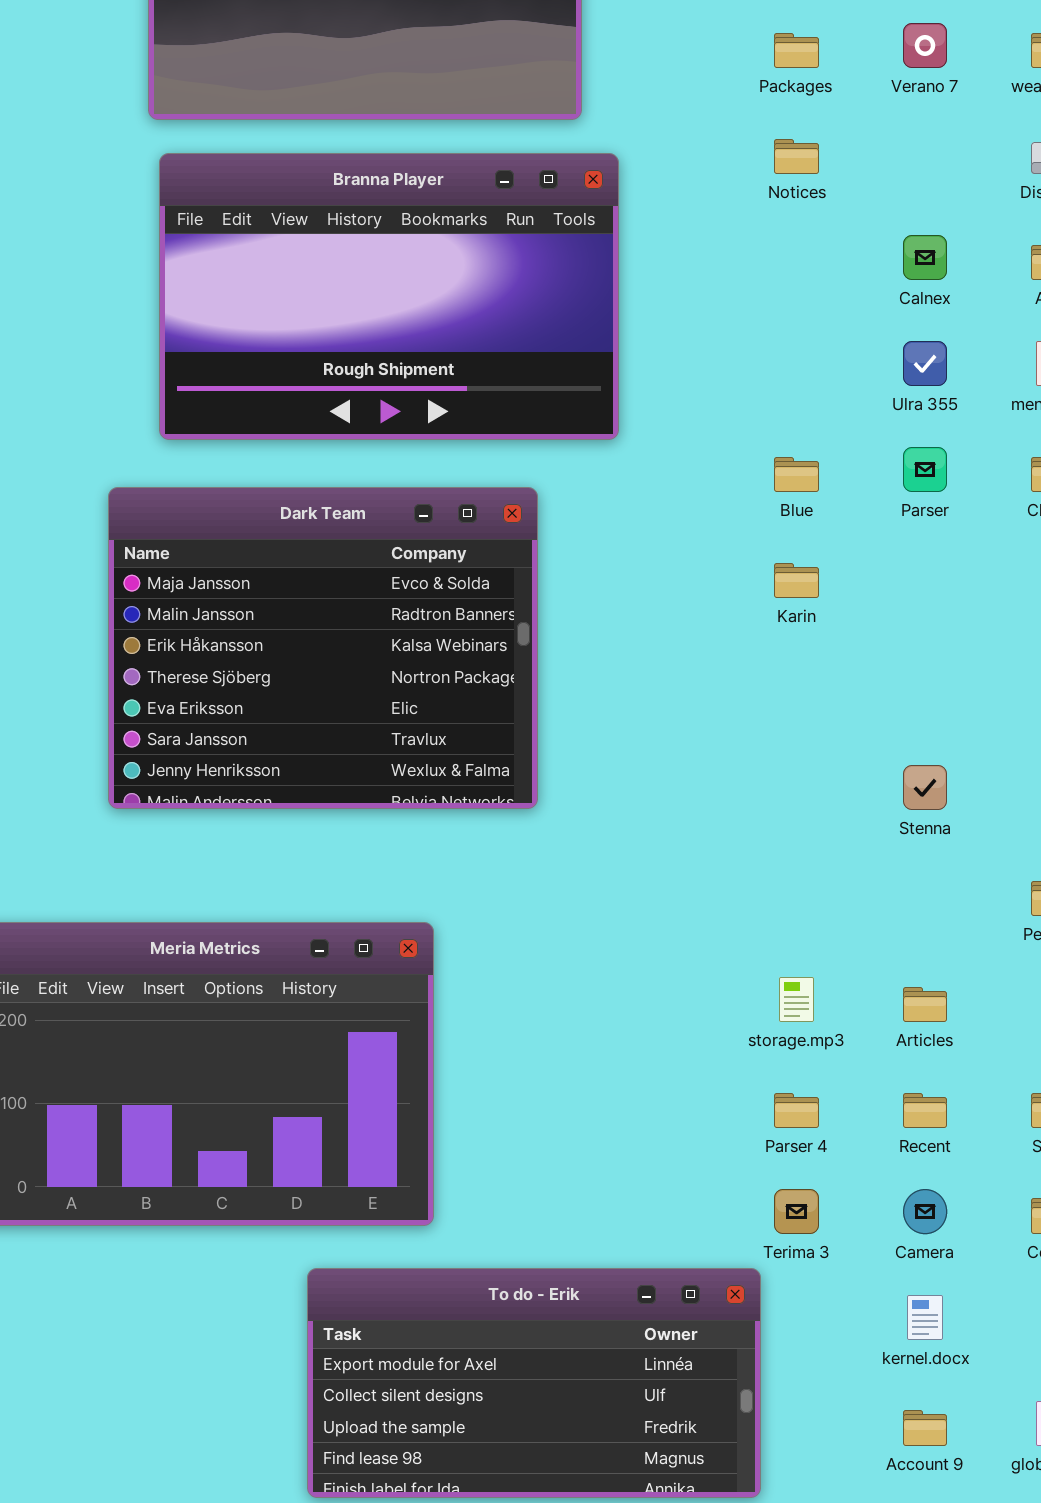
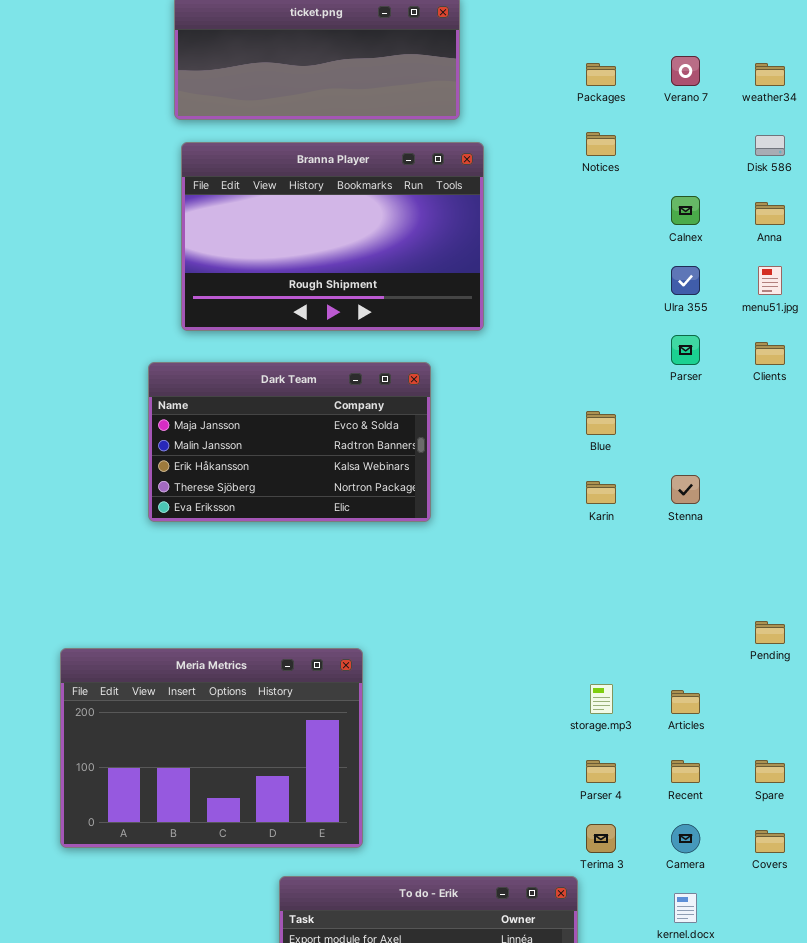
Blue: [774,457,819,492] -> [586,411,616,435], moved
Dark Team: [108,487,538,809] -> [148,362,431,522], resized
Karin: [774,563,819,598] -> [586,481,616,504], moved
Stenna: [903,765,947,810] -> [671,475,700,504], moved

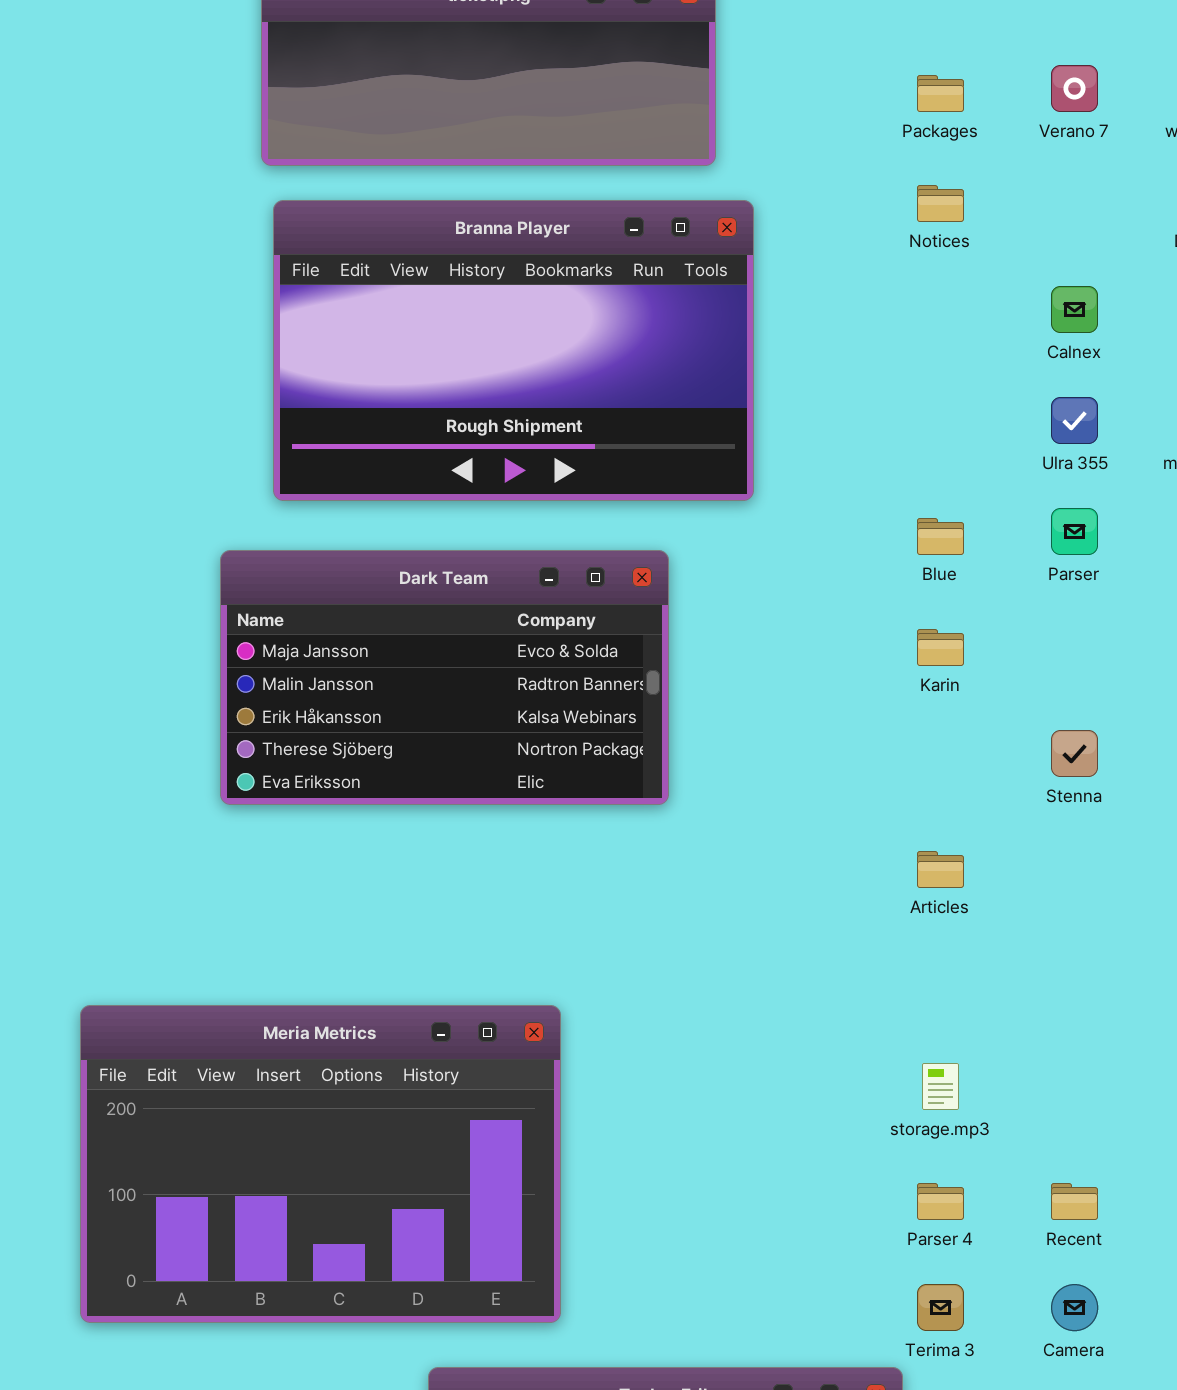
Blue: [586,411,616,435] -> [917,518,964,555], moved
Karin: [586,481,616,504] -> [917,629,964,666], moved
Articles: [671,690,700,714] -> [917,851,964,888], moved

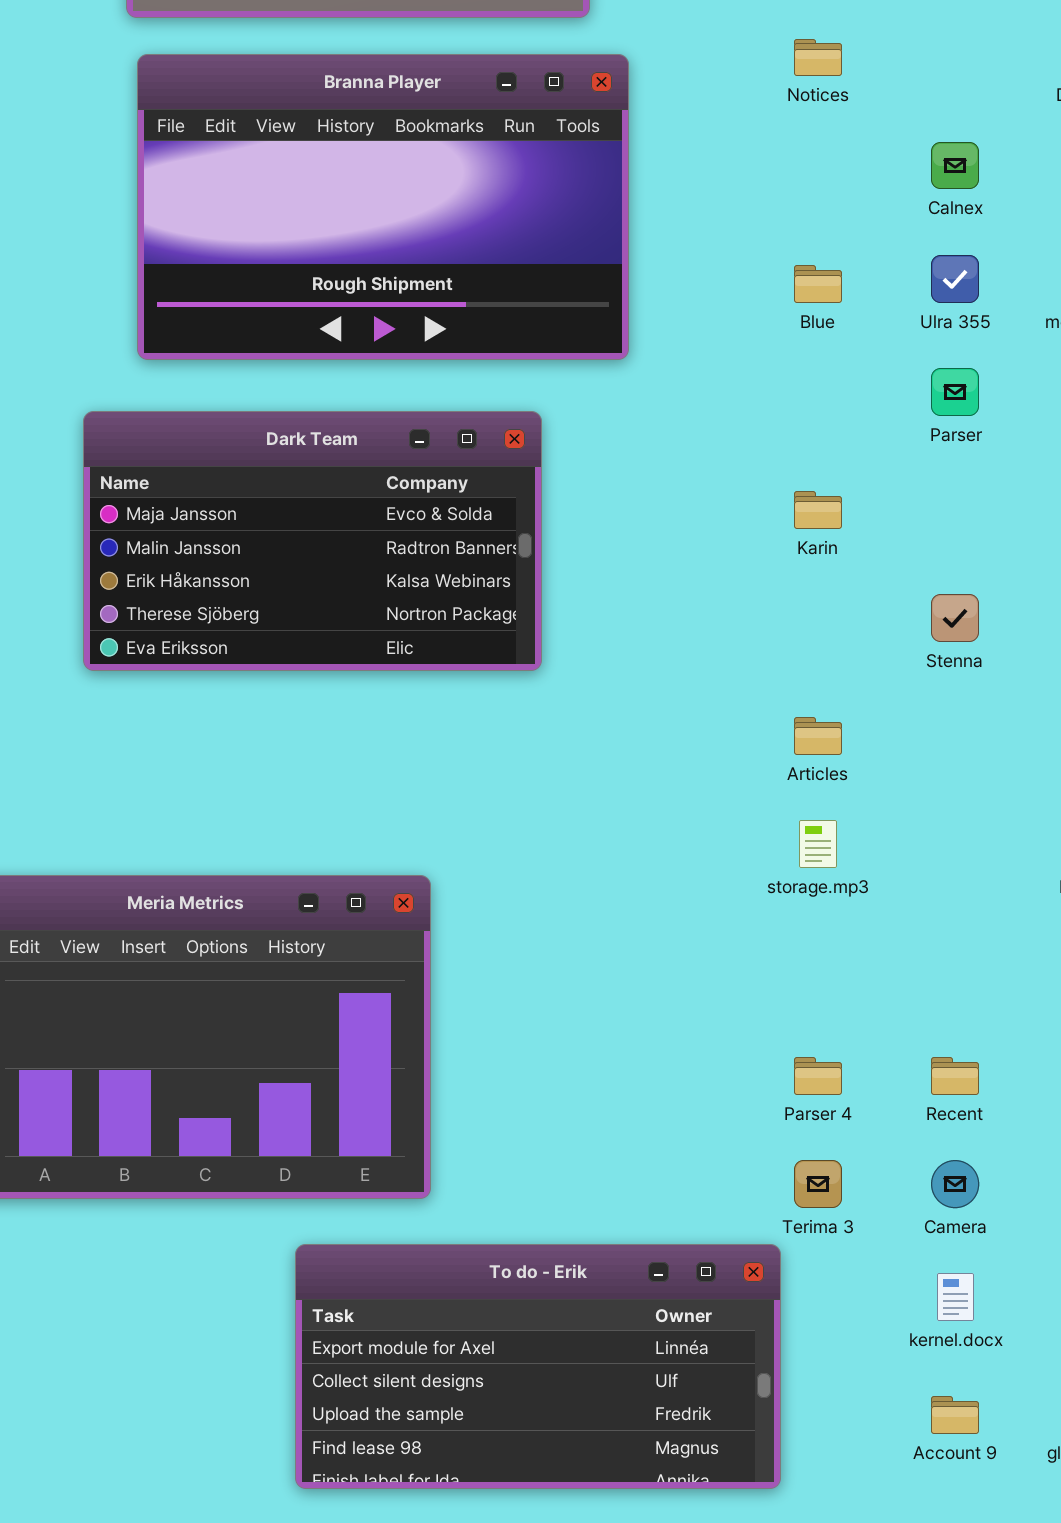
Blue: [917,518,964,555] -> [794,265,842,303], moved
storage.mp3: [922,1063,959,1110] -> [799,820,837,868], moved

